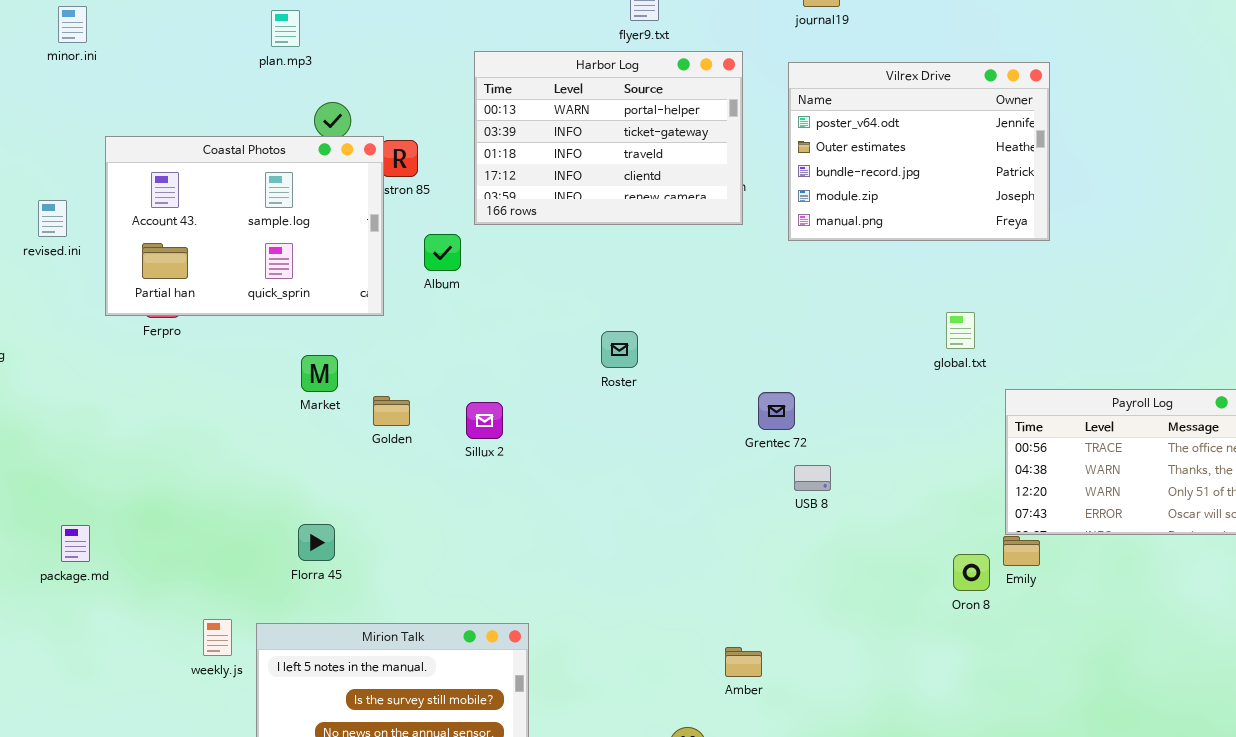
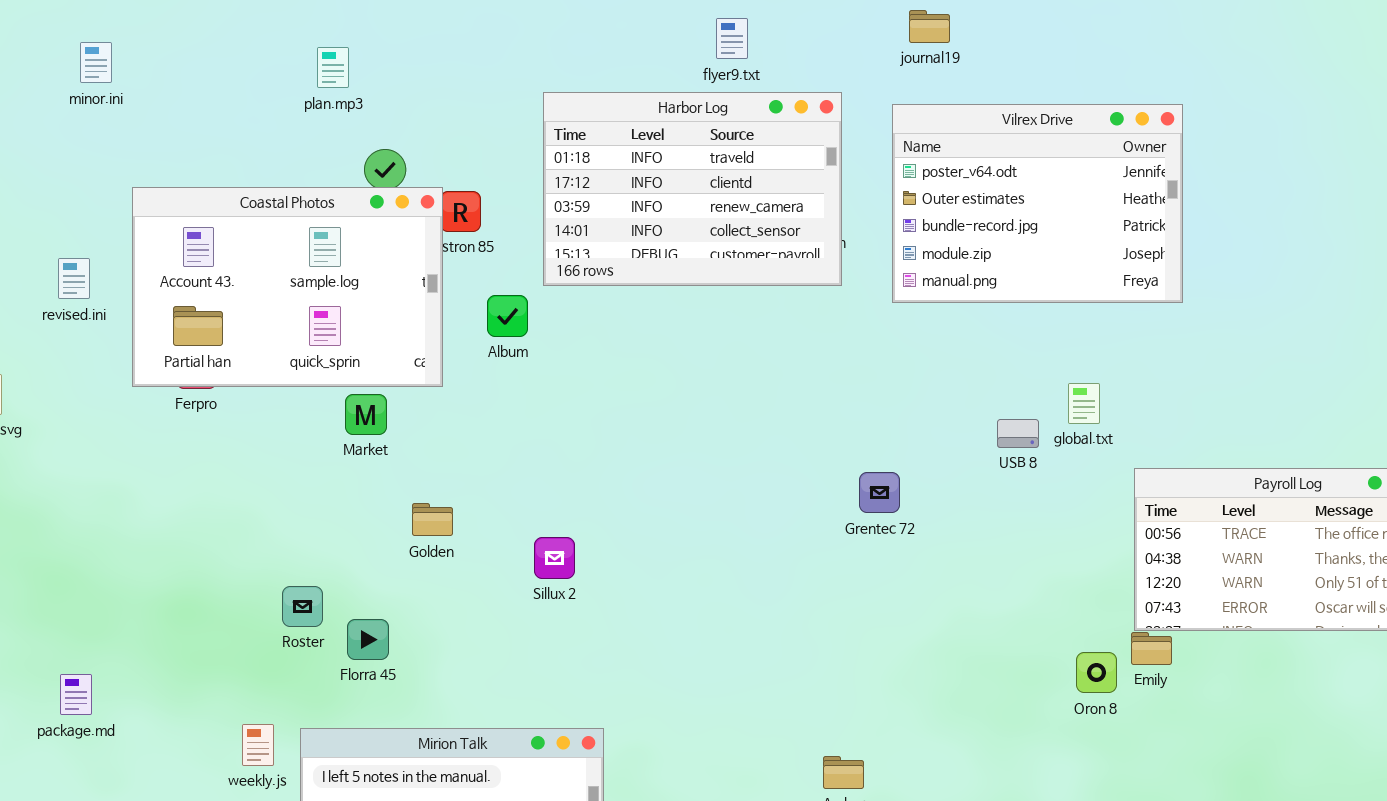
Harbor Log: [474,51,743,225] -> [543,92,842,286], scrolled down 2 rows
Roster: [601,331,638,368] -> [282,586,323,627], moved
Market: [301,355,338,392] -> [345,394,387,435], moved
Golden: [373,396,410,426] -> [412,503,453,536], moved
Sillux 2: [466,402,503,439] -> [534,537,575,579], moved
USB 8: [794,465,831,491] -> [997,419,1039,448], moved
package.md: [61,525,90,562] -> [60,674,92,715], moved

